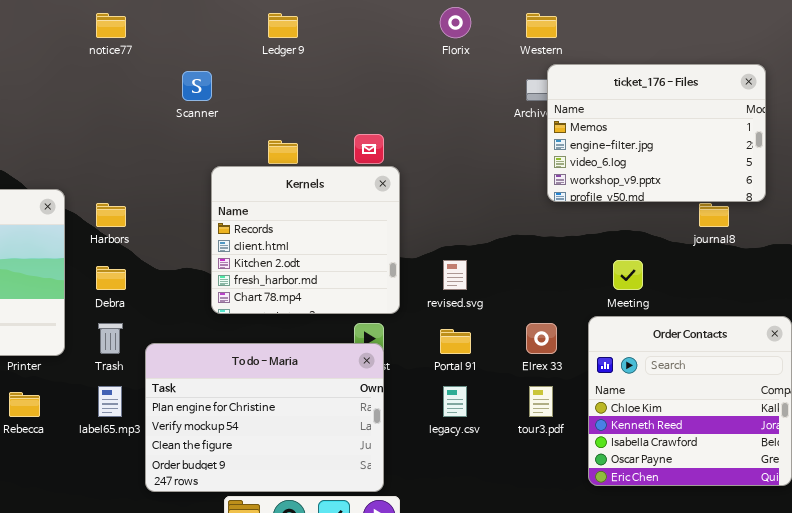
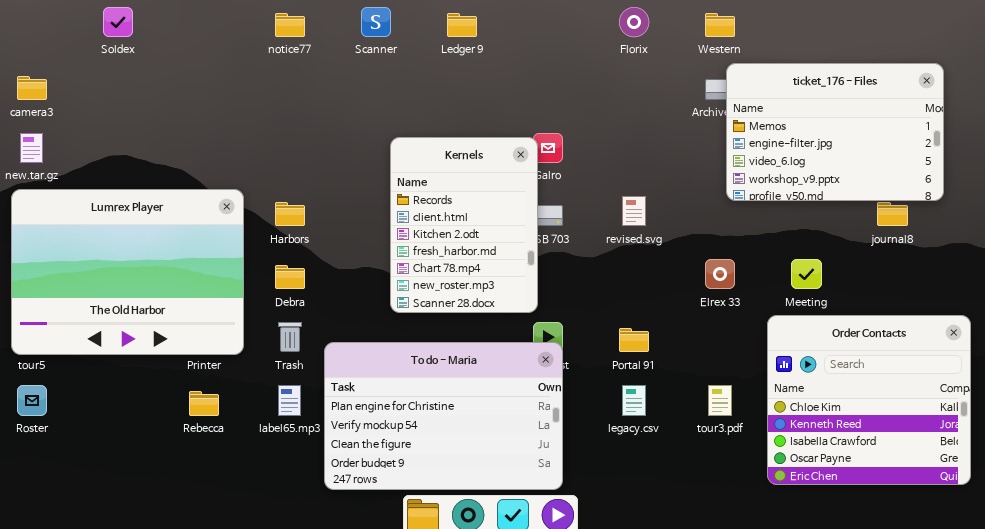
Scanner: [182,71,212,101] -> [361,7,391,37], moved
Kernels: [211,166,400,314] -> [390,137,538,313], resized
revised.svg: [443,260,467,290] -> [622,196,646,226], moved
Elrex 33: [526,323,557,354] -> [705,259,735,289], moved

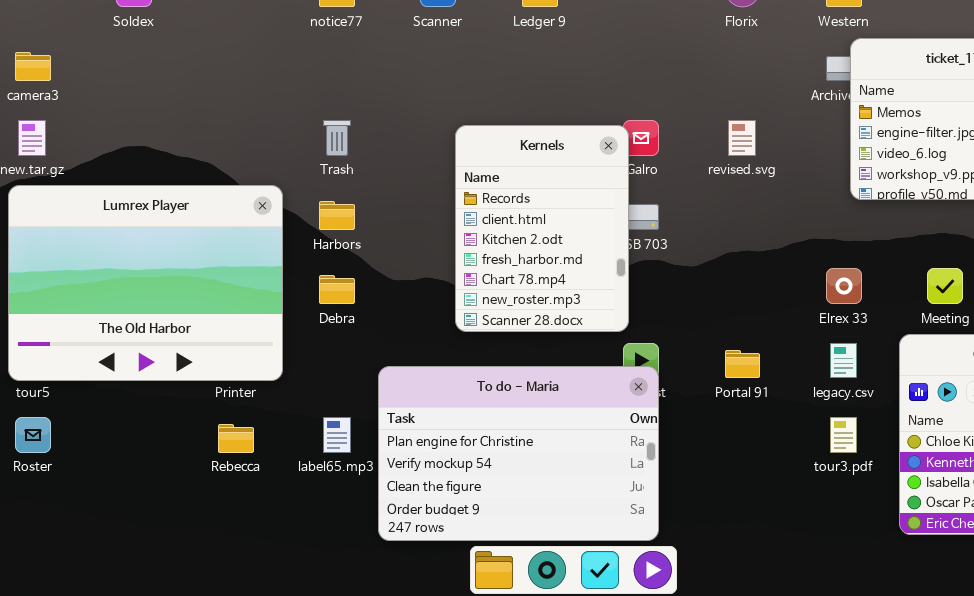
revised.svg: [622,196,646,226] -> [728,120,756,156], moved
Trash: [278,322,302,352] -> [323,120,351,156], moved
legacy.csv: [622,385,646,416] -> [830,343,857,378], moved

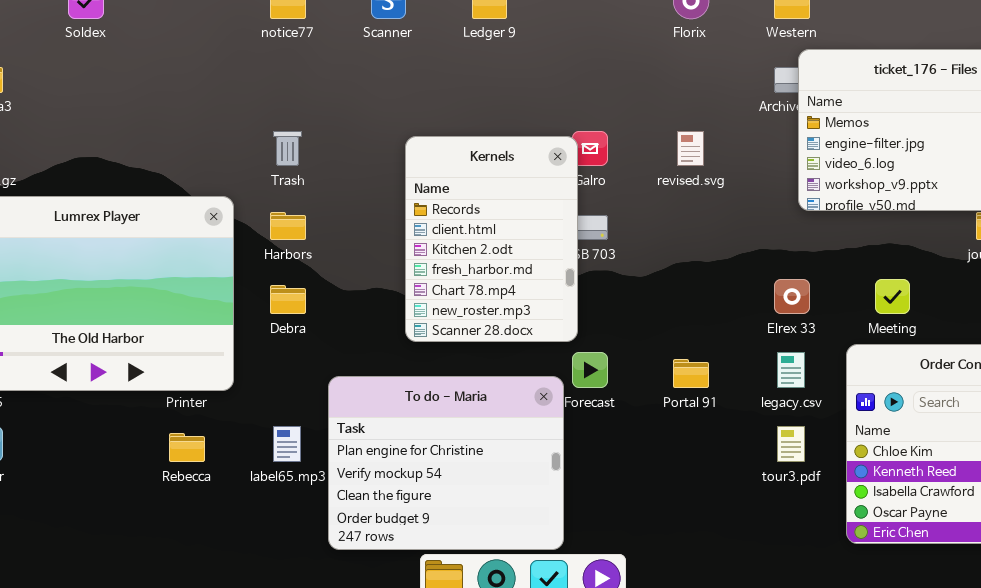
To do - Maria: [378,366,659,541] -> [328,376,564,550], resized

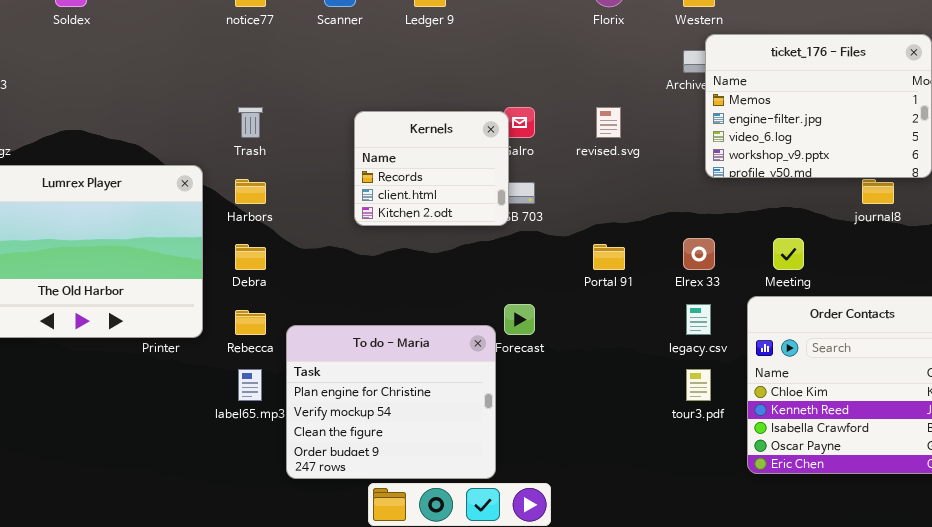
Kernels: [405,136,578,342] -> [354,111,509,226], resized
Portal 91: [673,359,709,388] -> [593,244,625,270], moved
Rebecca: [169,433,205,462] -> [235,310,266,335], moved

